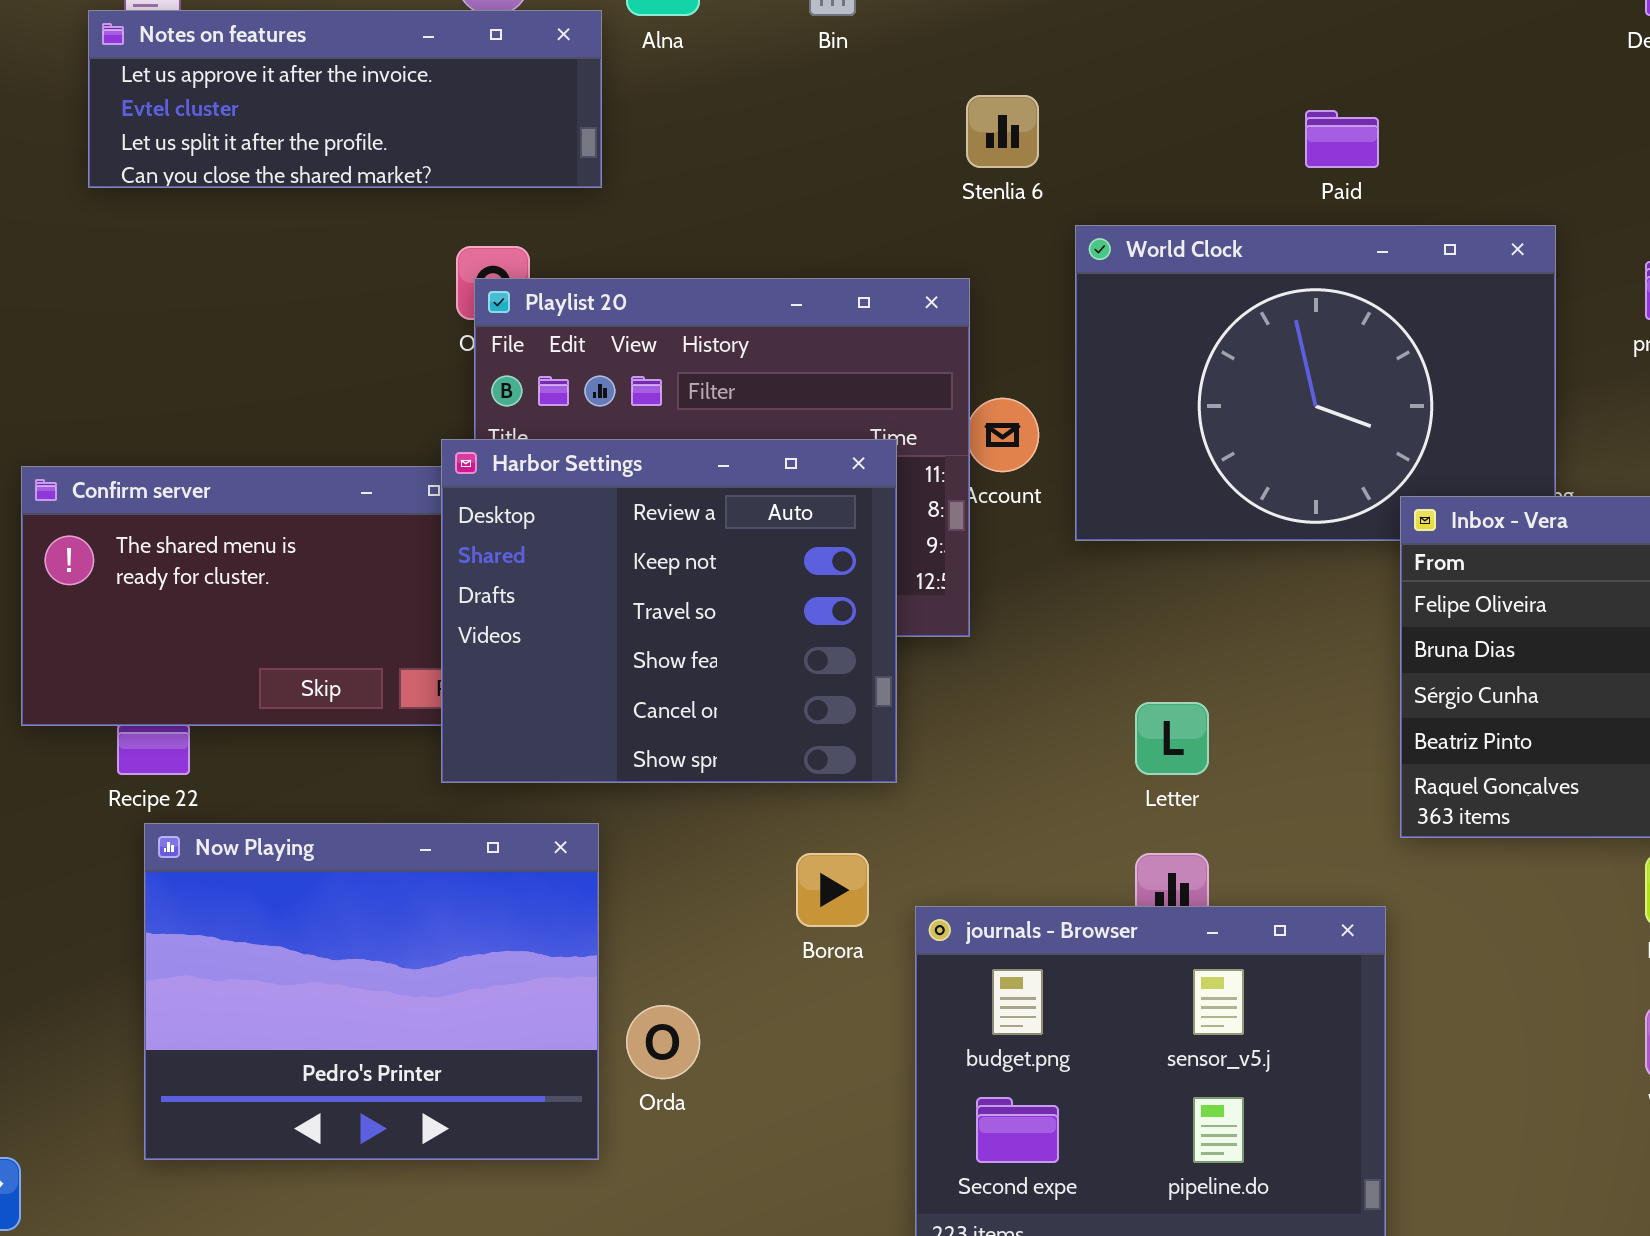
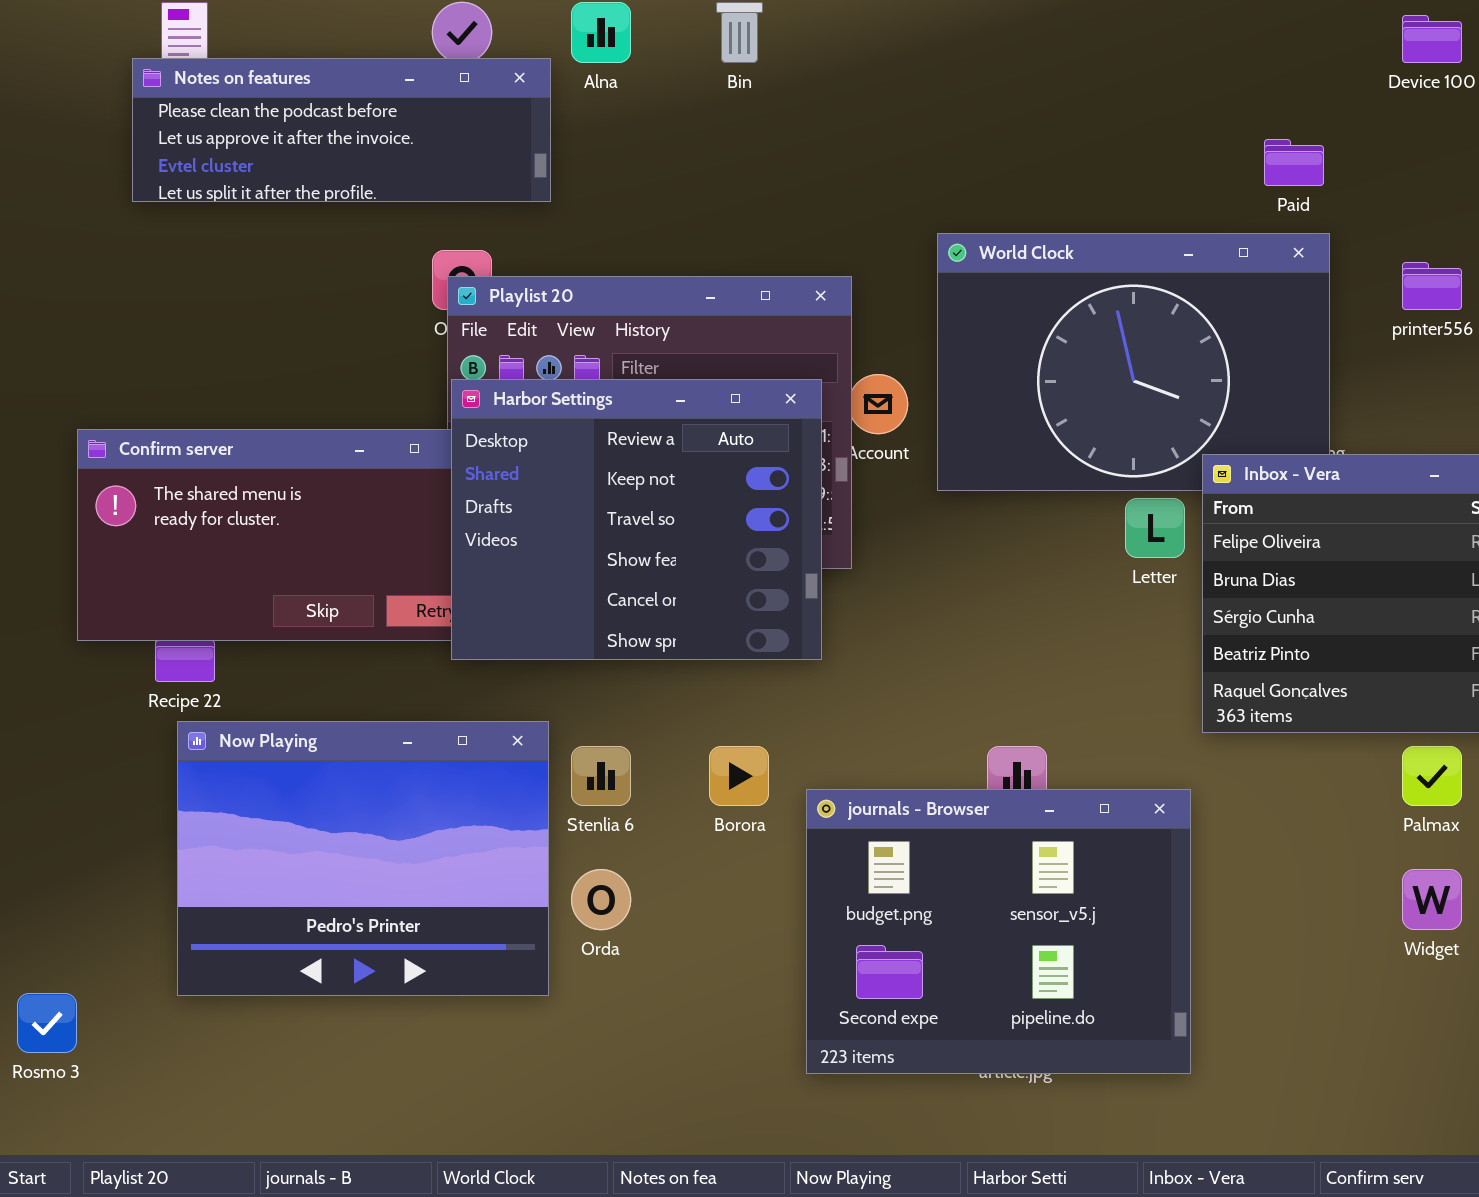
Notes on features: [88,10,602,188] -> [132,58,551,202], scrolled up 1 row
Stenlia 6: [966,95,1039,168] -> [571,746,631,806], moved
Paid: [1305,110,1379,168] -> [1264,139,1324,186], moved
Harbor Settings: [441,439,897,783] -> [451,379,822,660], moved
Letter: [1135,702,1209,775] -> [1125,498,1185,558], moved

